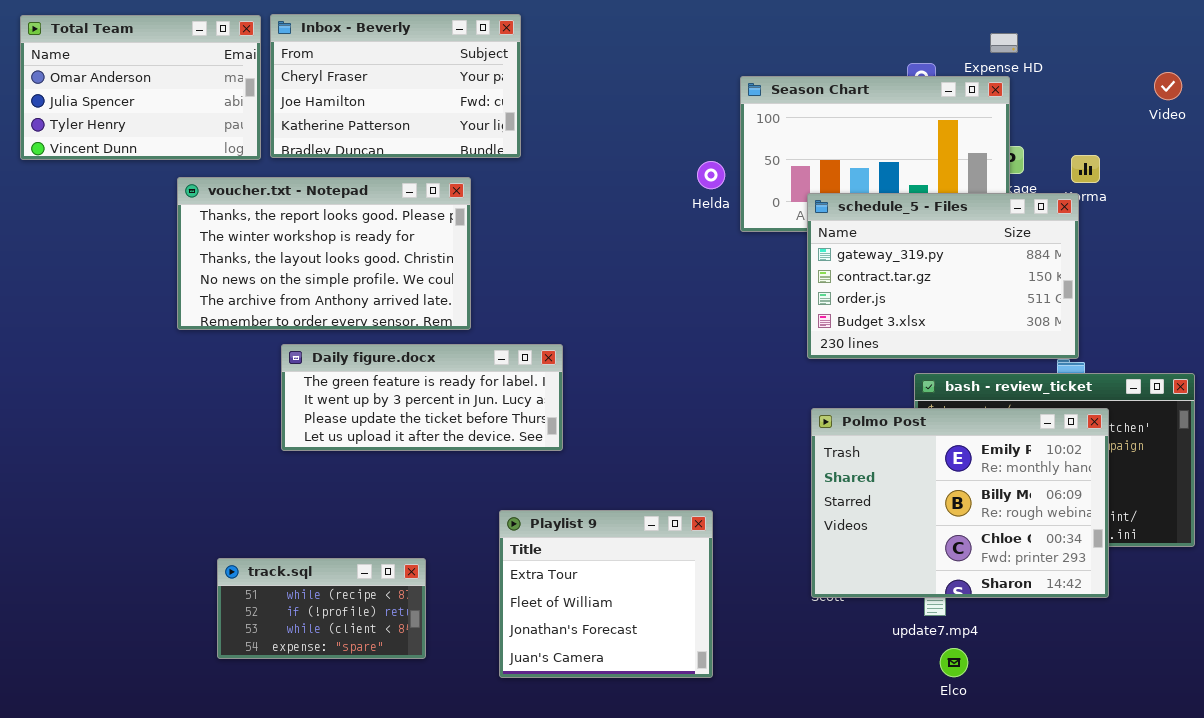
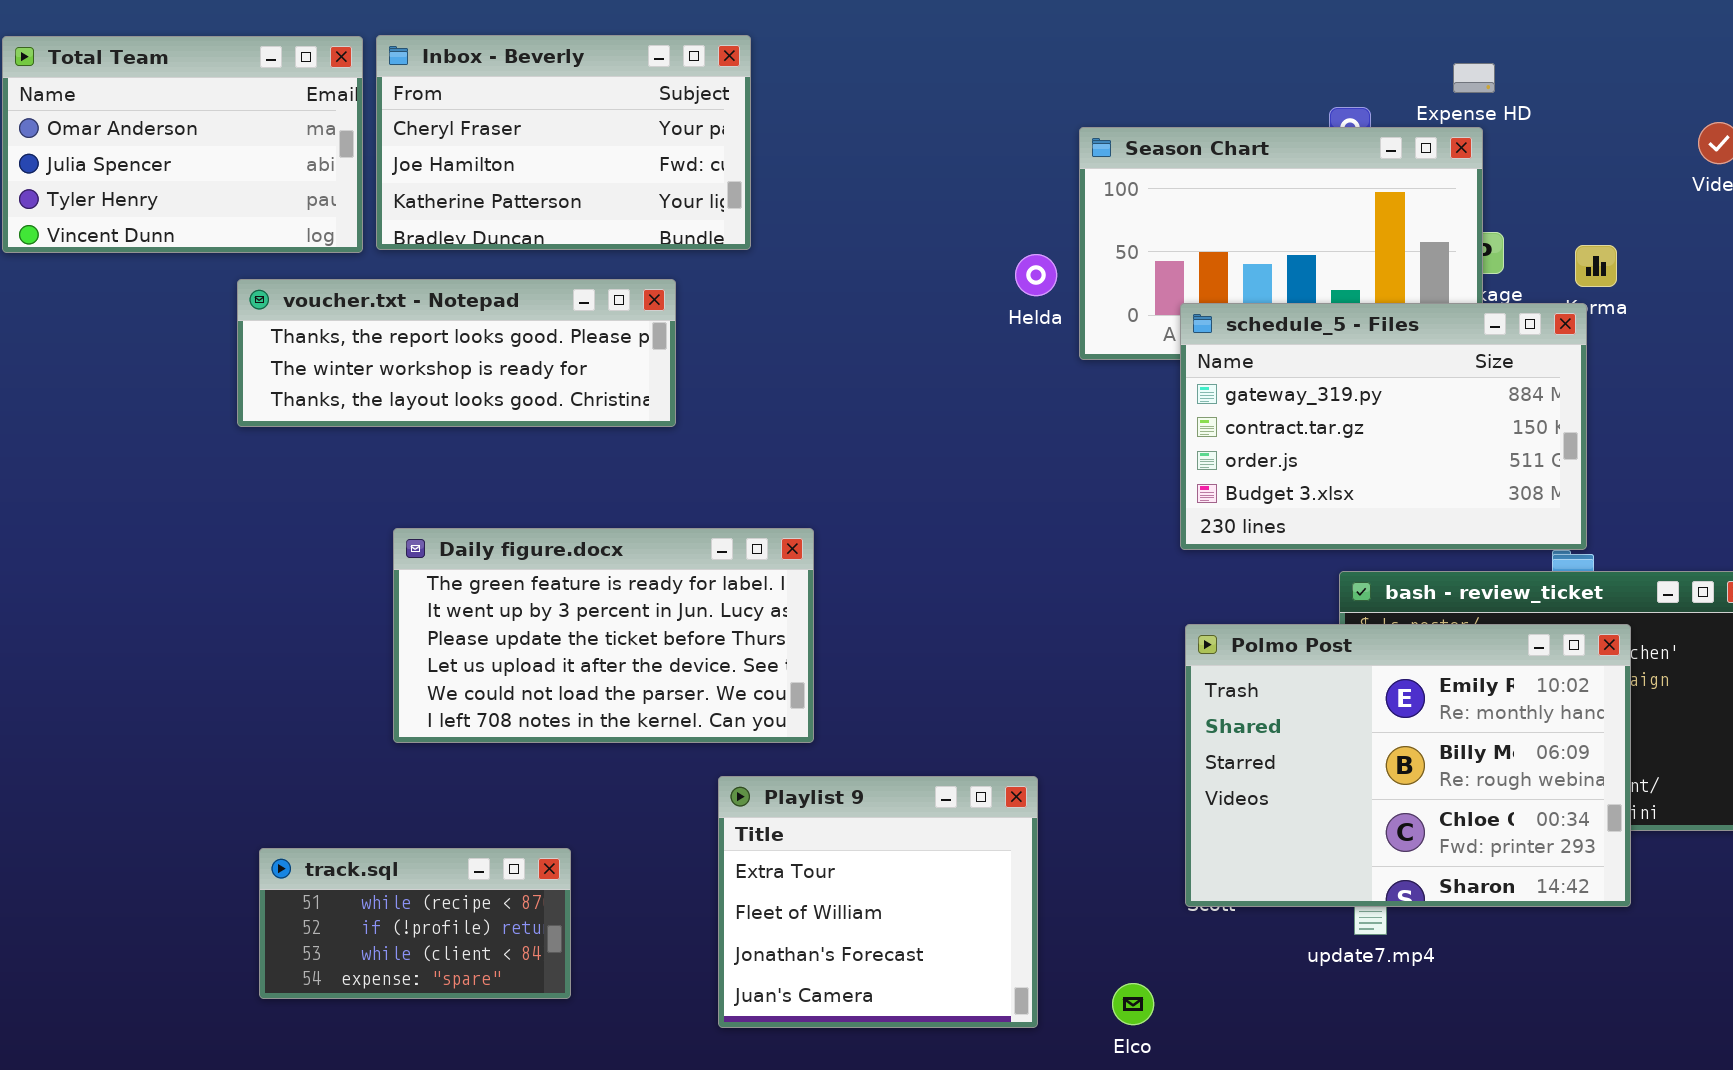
voucher.txt - Notepad: [177,177,471,330] -> [237,279,676,427], resized
Daily figure.docx: [281,344,563,451] -> [393,528,814,743], resized
track.sql: [217,558,426,659] -> [259,848,571,999], moved
Elco: [940,648,968,677] -> [1112,983,1154,1025], moved

